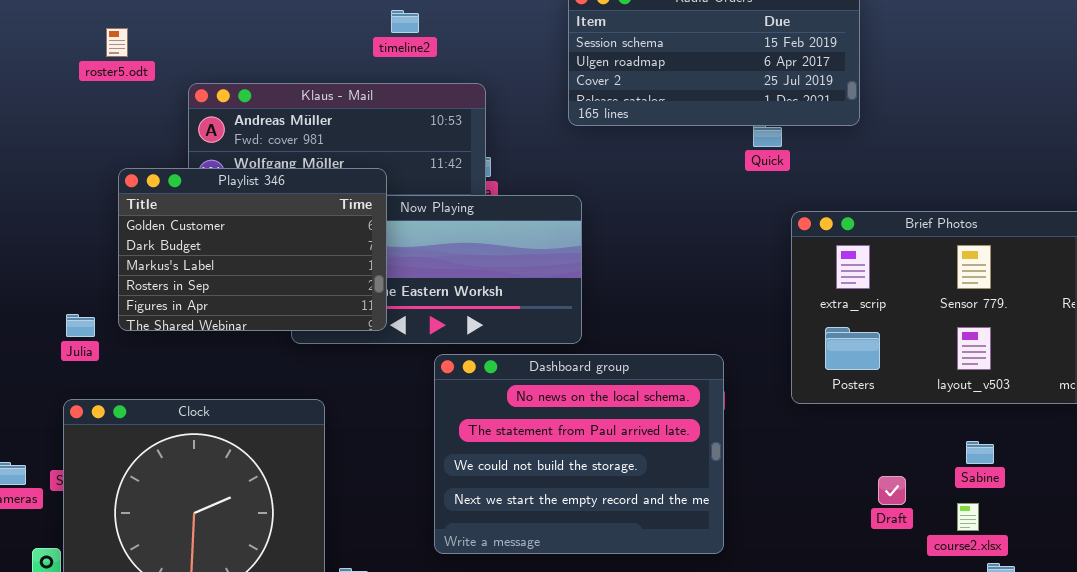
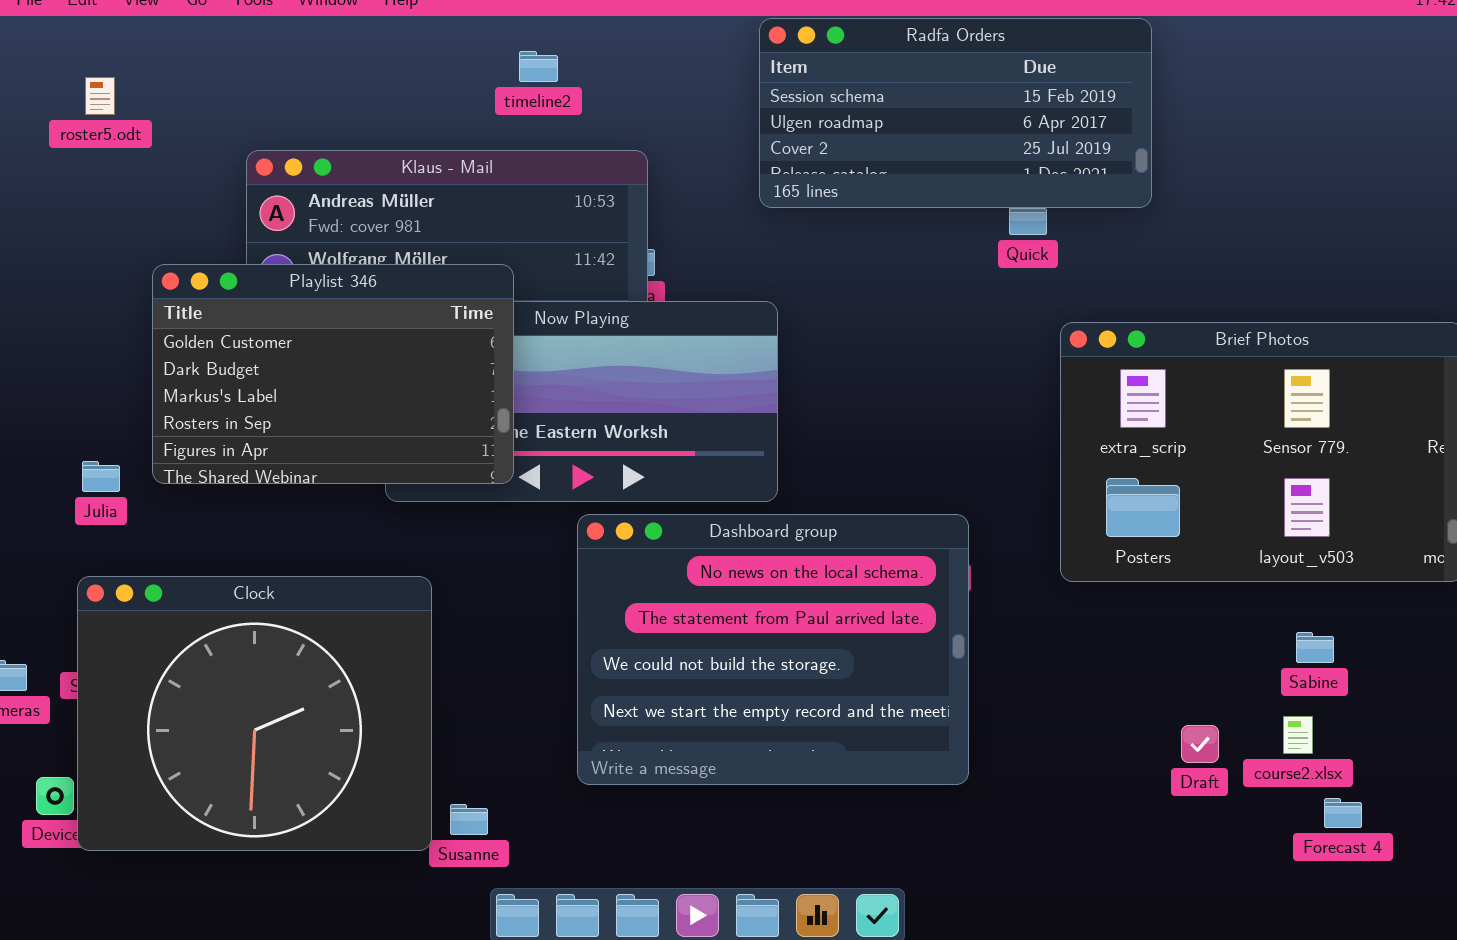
roster5.odt: [106,28,128,57] -> [85,77,115,115], moved
Draft: [878,476,906,505] -> [1181,725,1219,763], moved

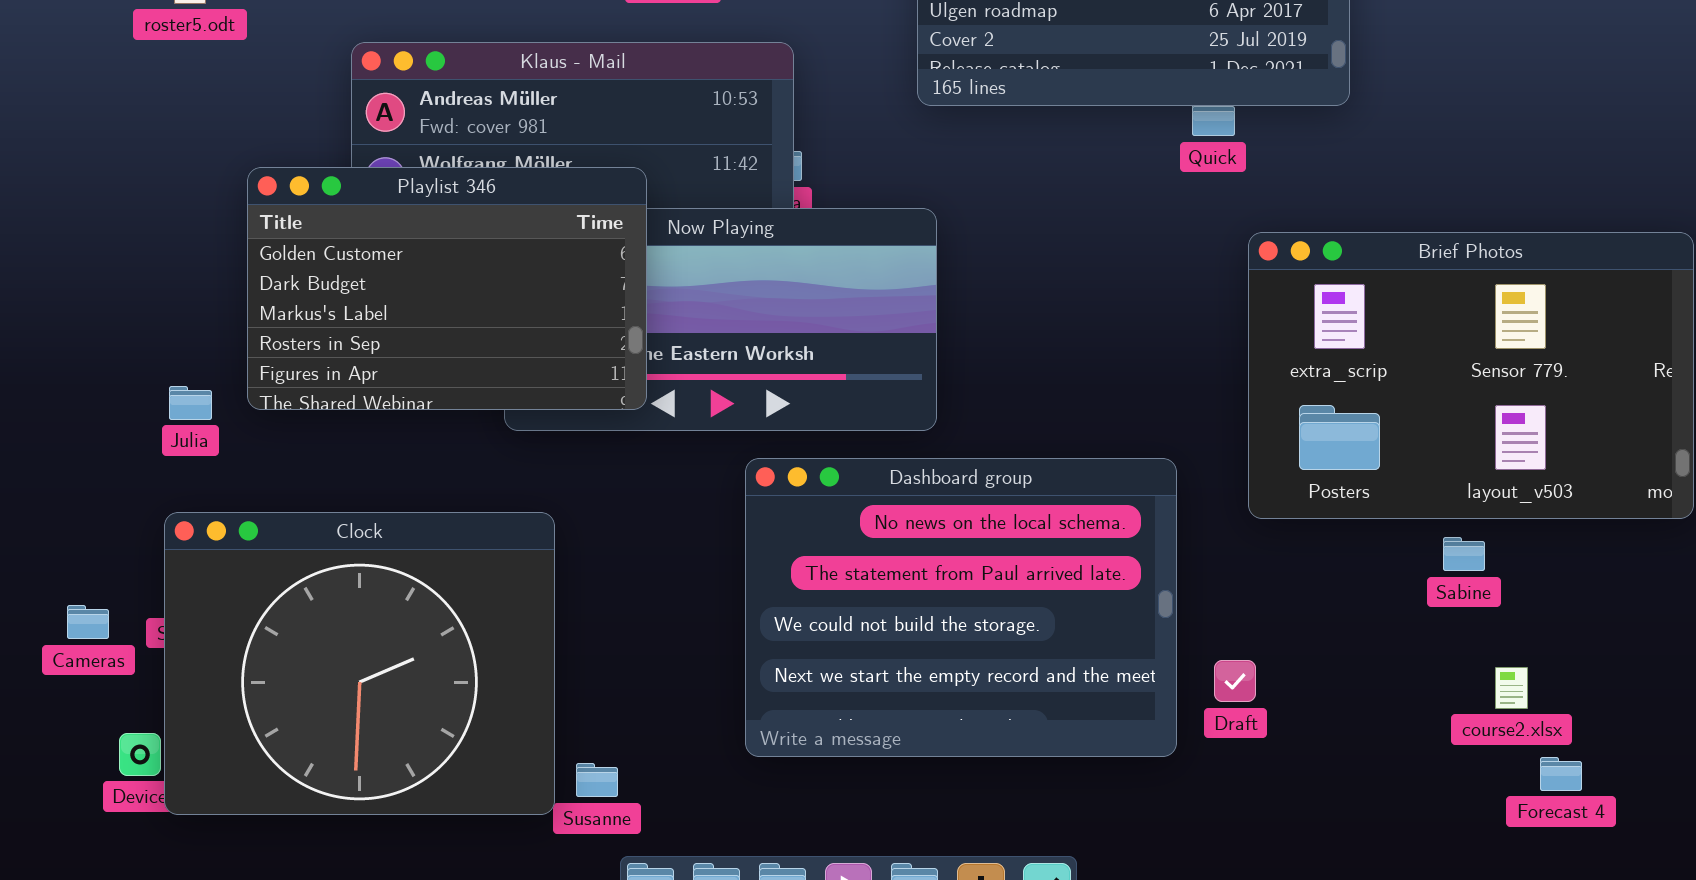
Dashboard group: [577,514,969,785] -> [745,458,1177,757], moved
Sabine: [1296,632,1334,663] -> [1443,537,1485,571], moved
Draft: [1181,725,1219,763] -> [1214,660,1256,702], moved

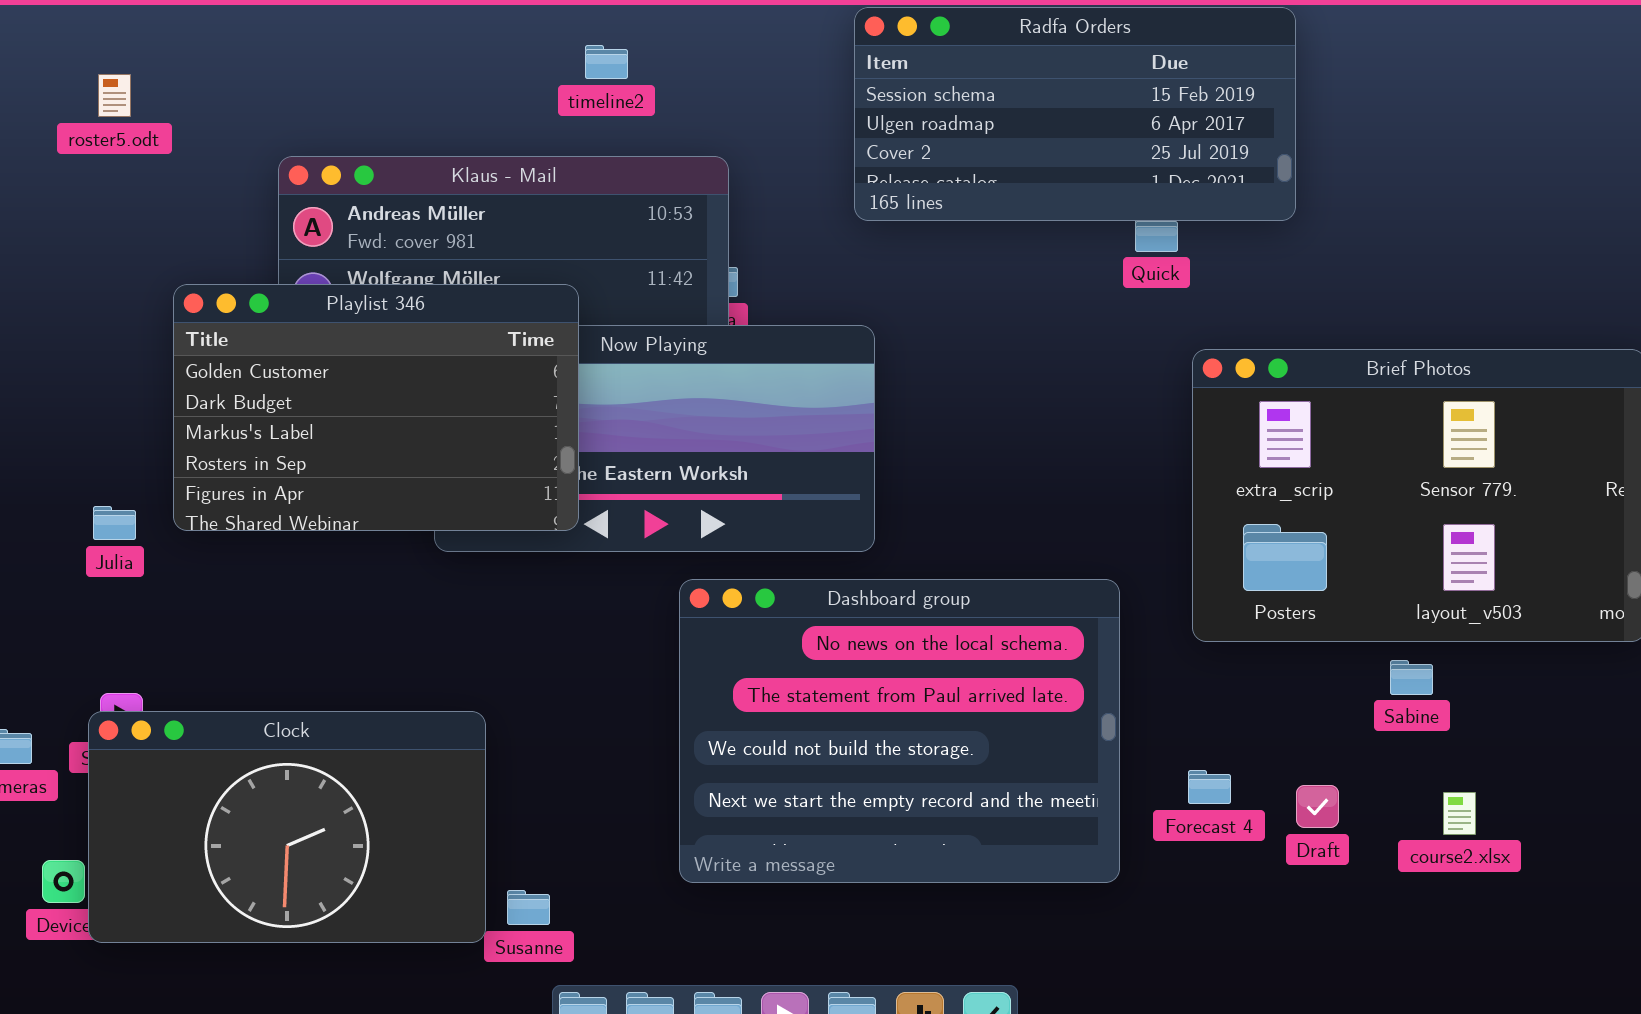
Clock: [164,512,555,815] -> [88,711,486,943], resized
Draft: [1214,660,1256,702] -> [1296,785,1339,828], moved
Forecast 4: [1540,757,1582,791] -> [1188,770,1231,804], moved

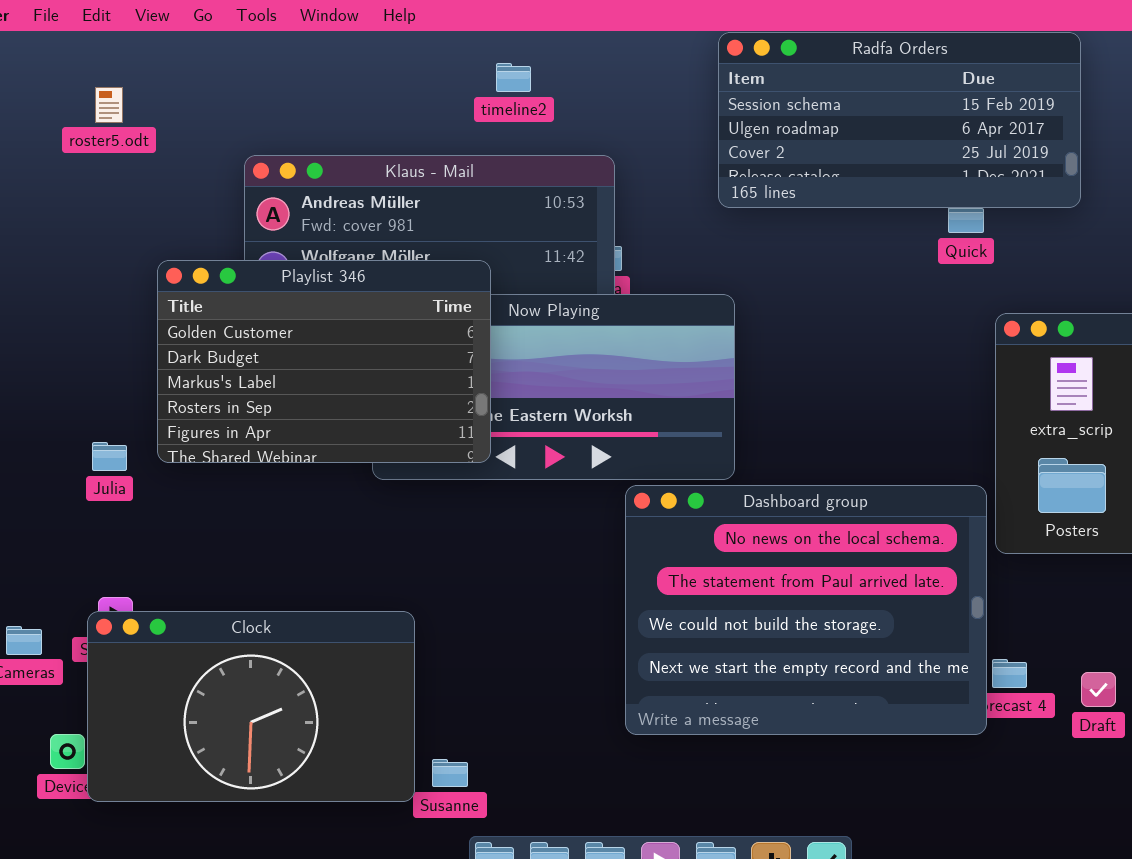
Dashboard group: [679,579,1120,883] -> [625,485,987,735], moved

